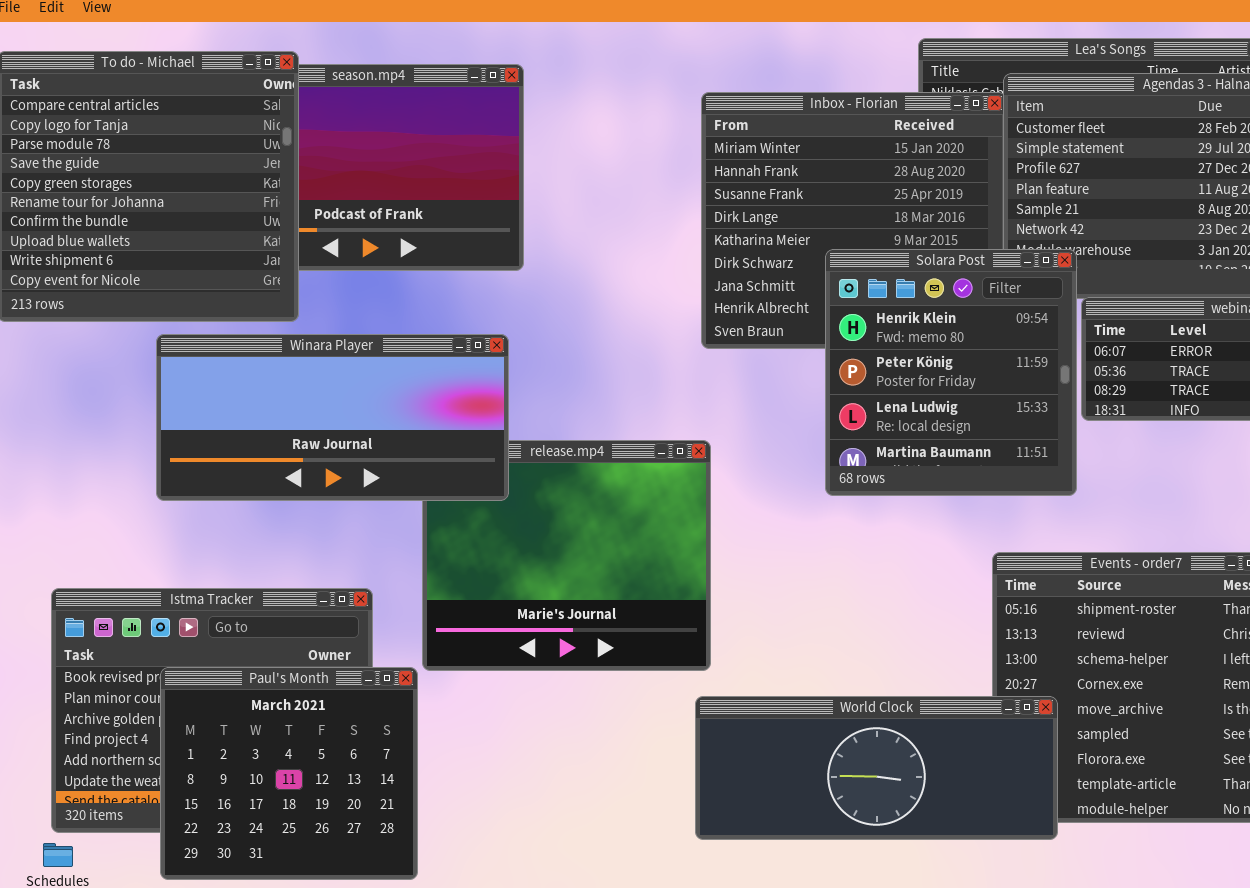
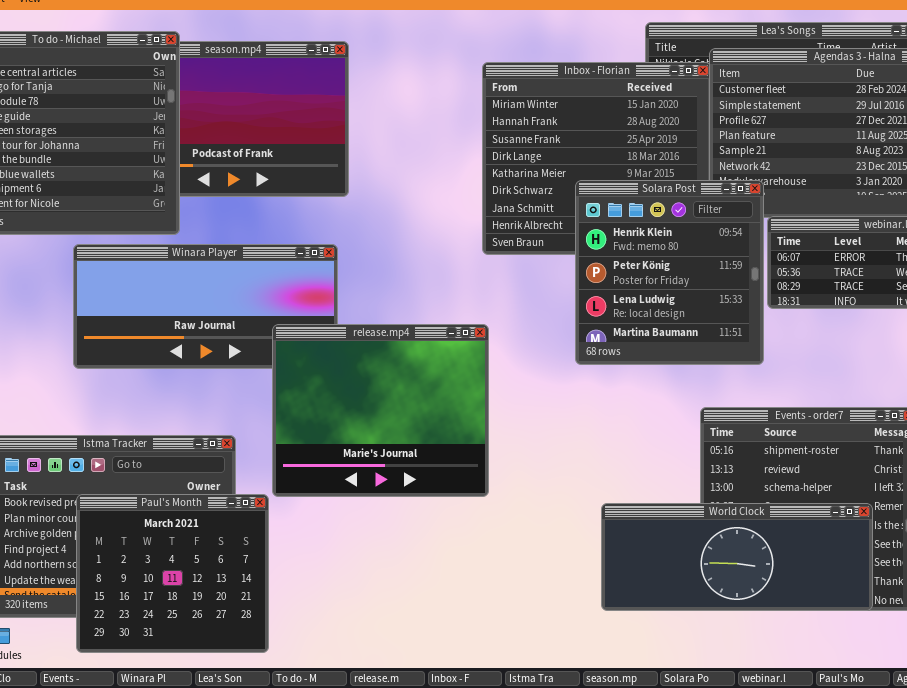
release.mp4: [422,440,711,671] -> [272,324,489,497], raised
World Clock: [695,696,1058,840] -> [601,503,873,611], moved

